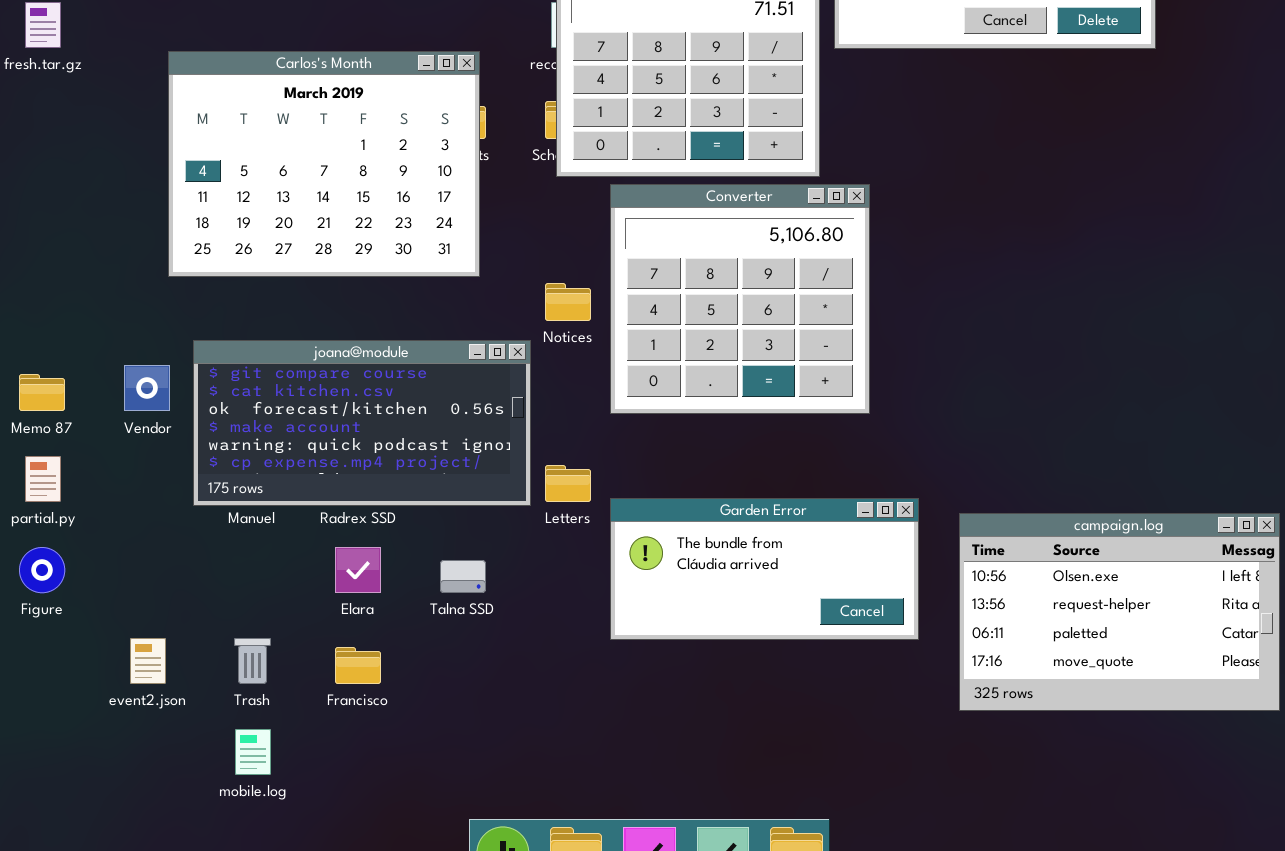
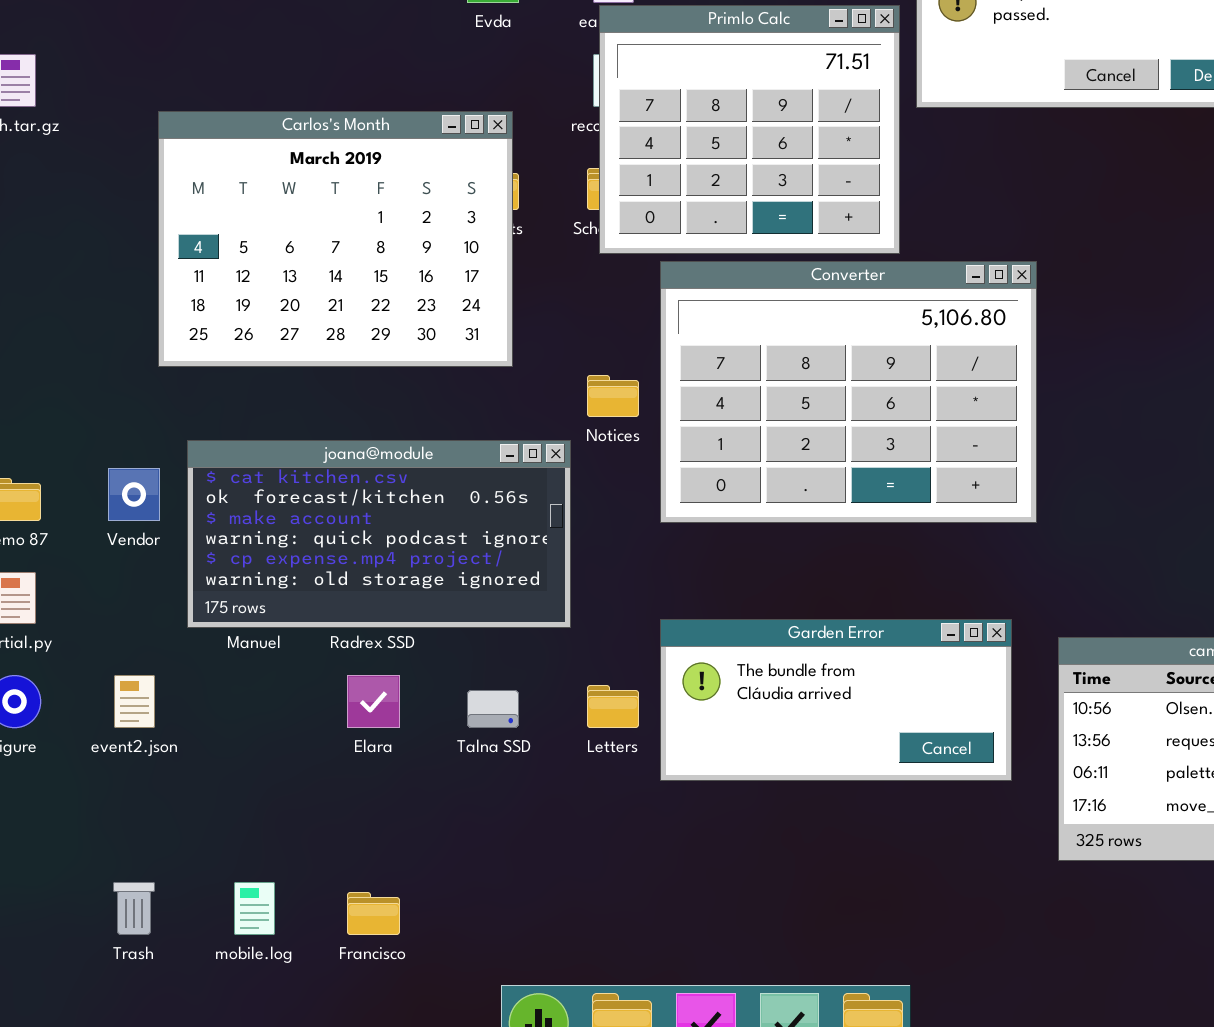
Converter: [610,184,870,414] -> [660,261,1037,523], resized
joana@module: [193,340,531,506] -> [187,440,571,628], scrolled down 1 row
Letters: [545,465,591,502] -> [587,685,639,728], moved
event2.json: [130,638,166,684] -> [114,675,155,728], moved
Trash: [234,638,271,684] -> [113,882,155,935], moved
Francisco: [335,647,381,684] -> [347,892,400,935], moved

